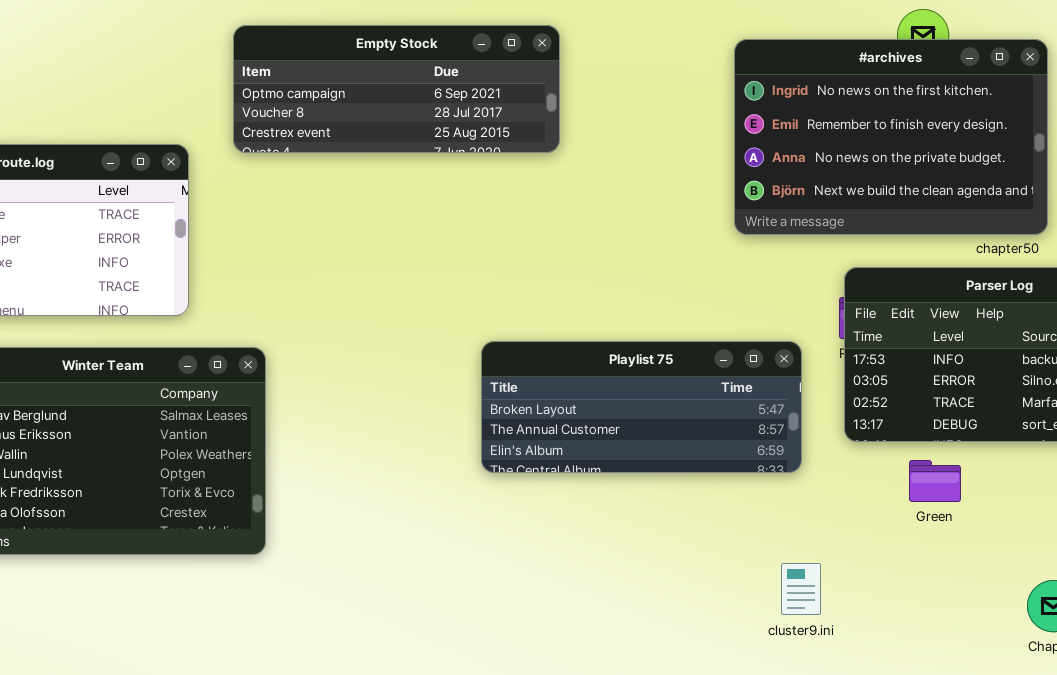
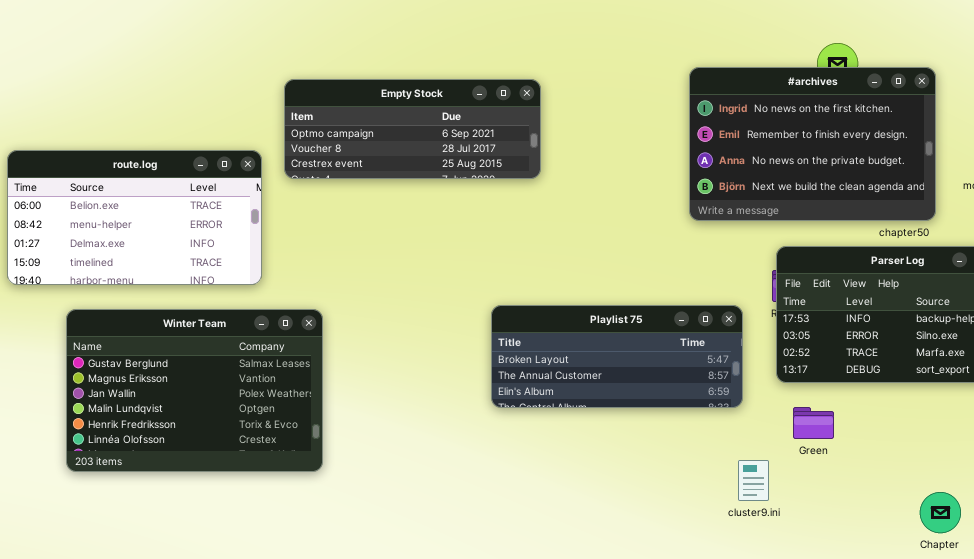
Empty Stock: [233,25,560,153] -> [284,79,541,179], moved
Green: [909,460,961,502] -> [793,407,834,439], moved
cluster9.ini: [781,563,821,615] -> [738,460,769,501], moved

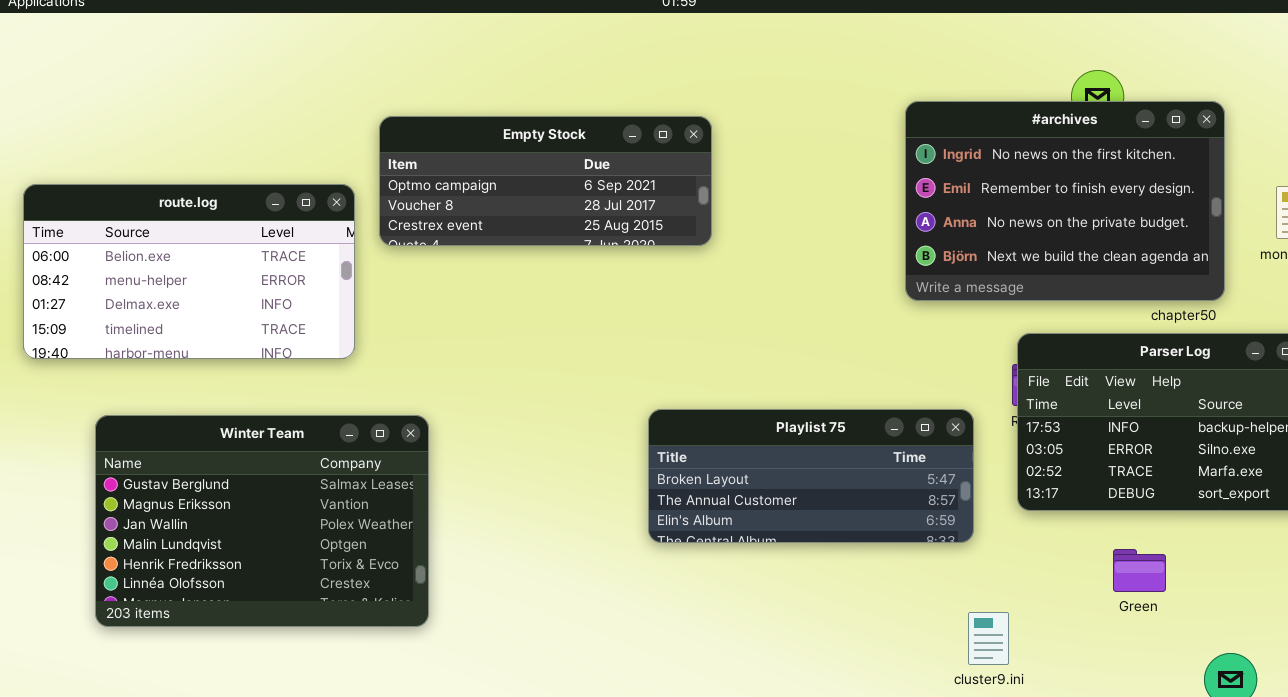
route.log: [7,150,262,285] -> [23,184,355,359], moved
Green: [793,407,834,439] -> [1113,549,1166,592], moved

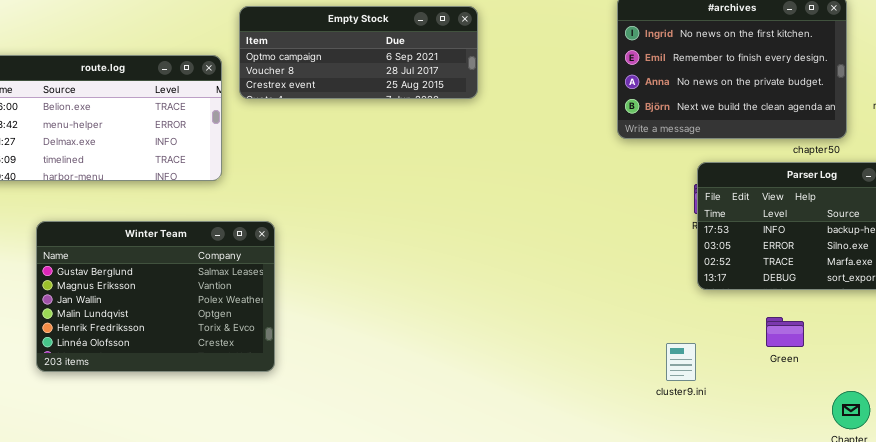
Playlist 75: [648,409,974,543] -> none, closed
cluster9.ini: [968,612,1009,665] -> [666,343,696,381], moved

